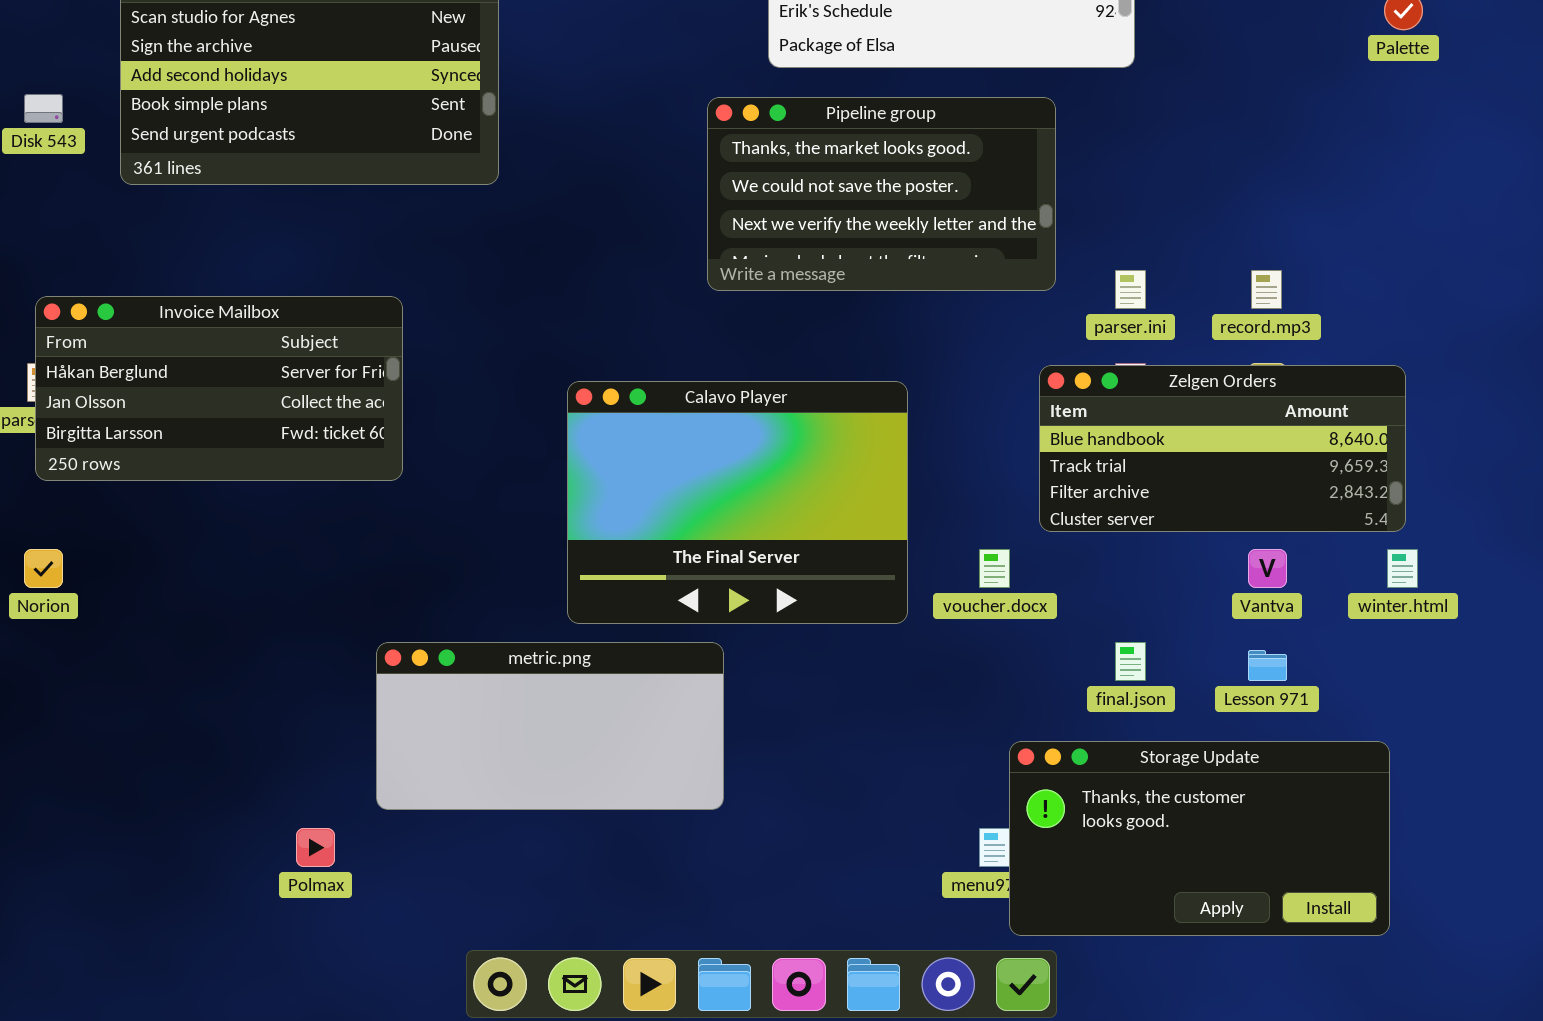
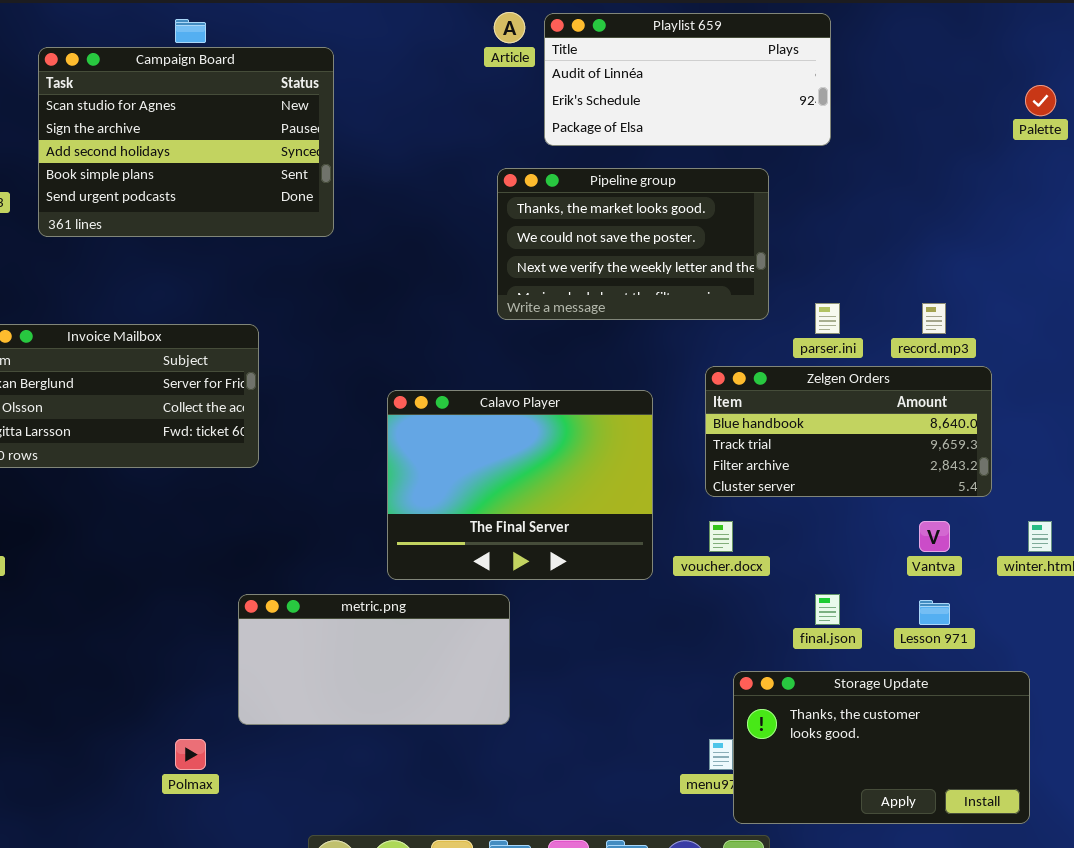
Zelgen Orders: [1039,365,1406,532] -> [705,366,992,497], moved

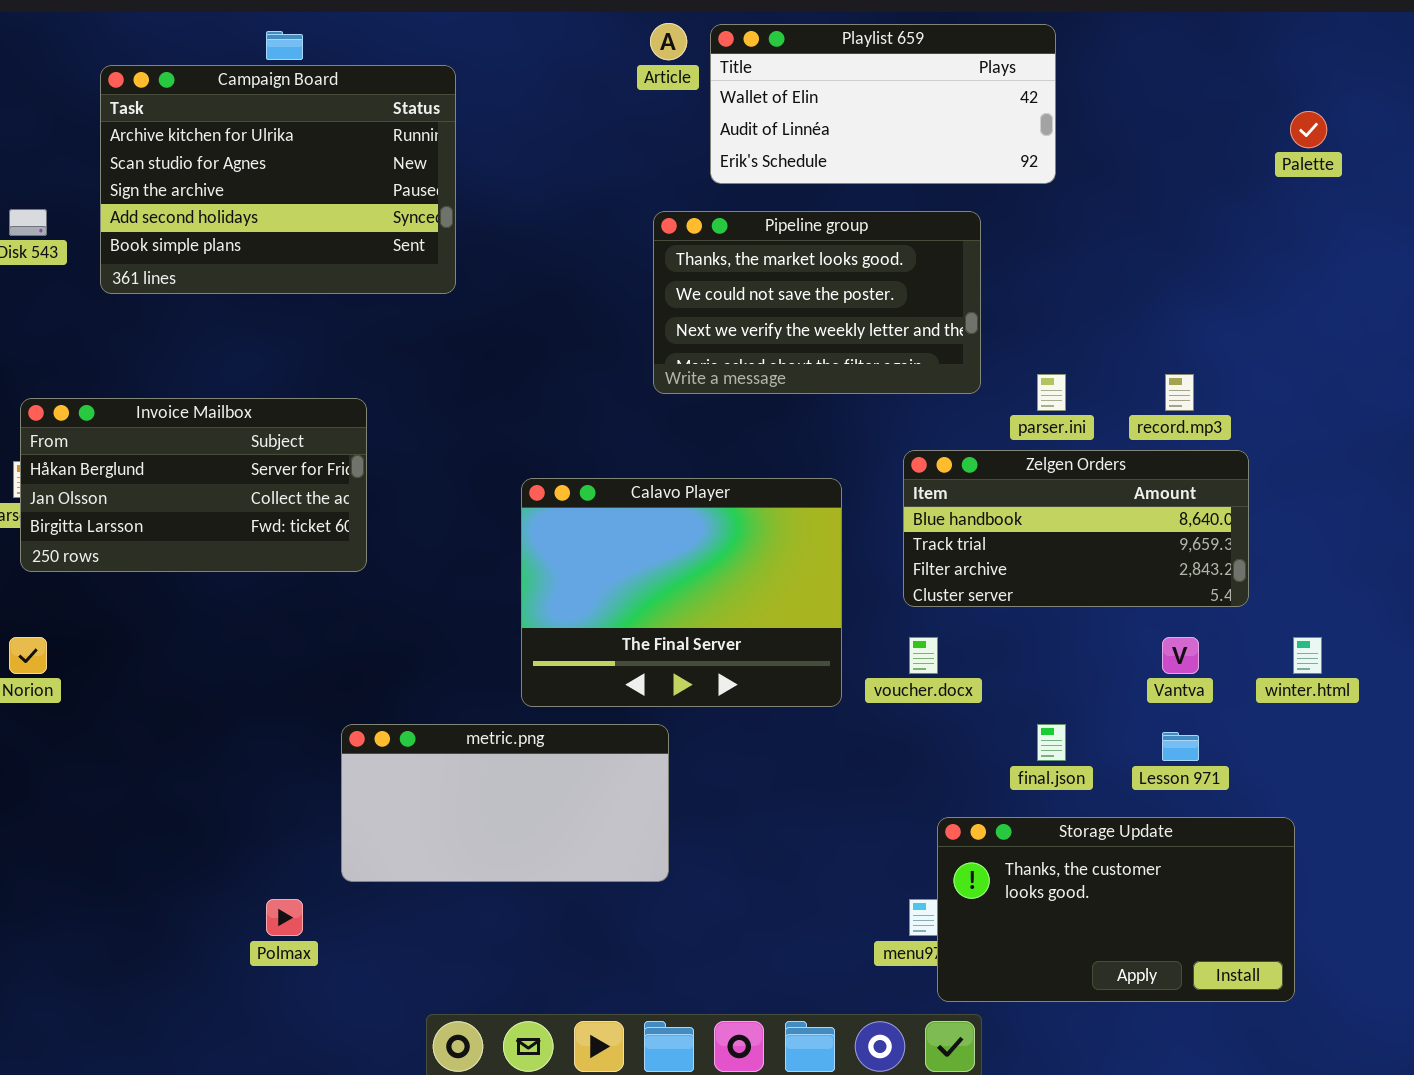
Playlist 659: [544,13,831,146] -> [710,24,1056,184], scrolled up 1 row
Campaign Board: [38,47,334,237] -> [100,65,456,294], scrolled up 1 row

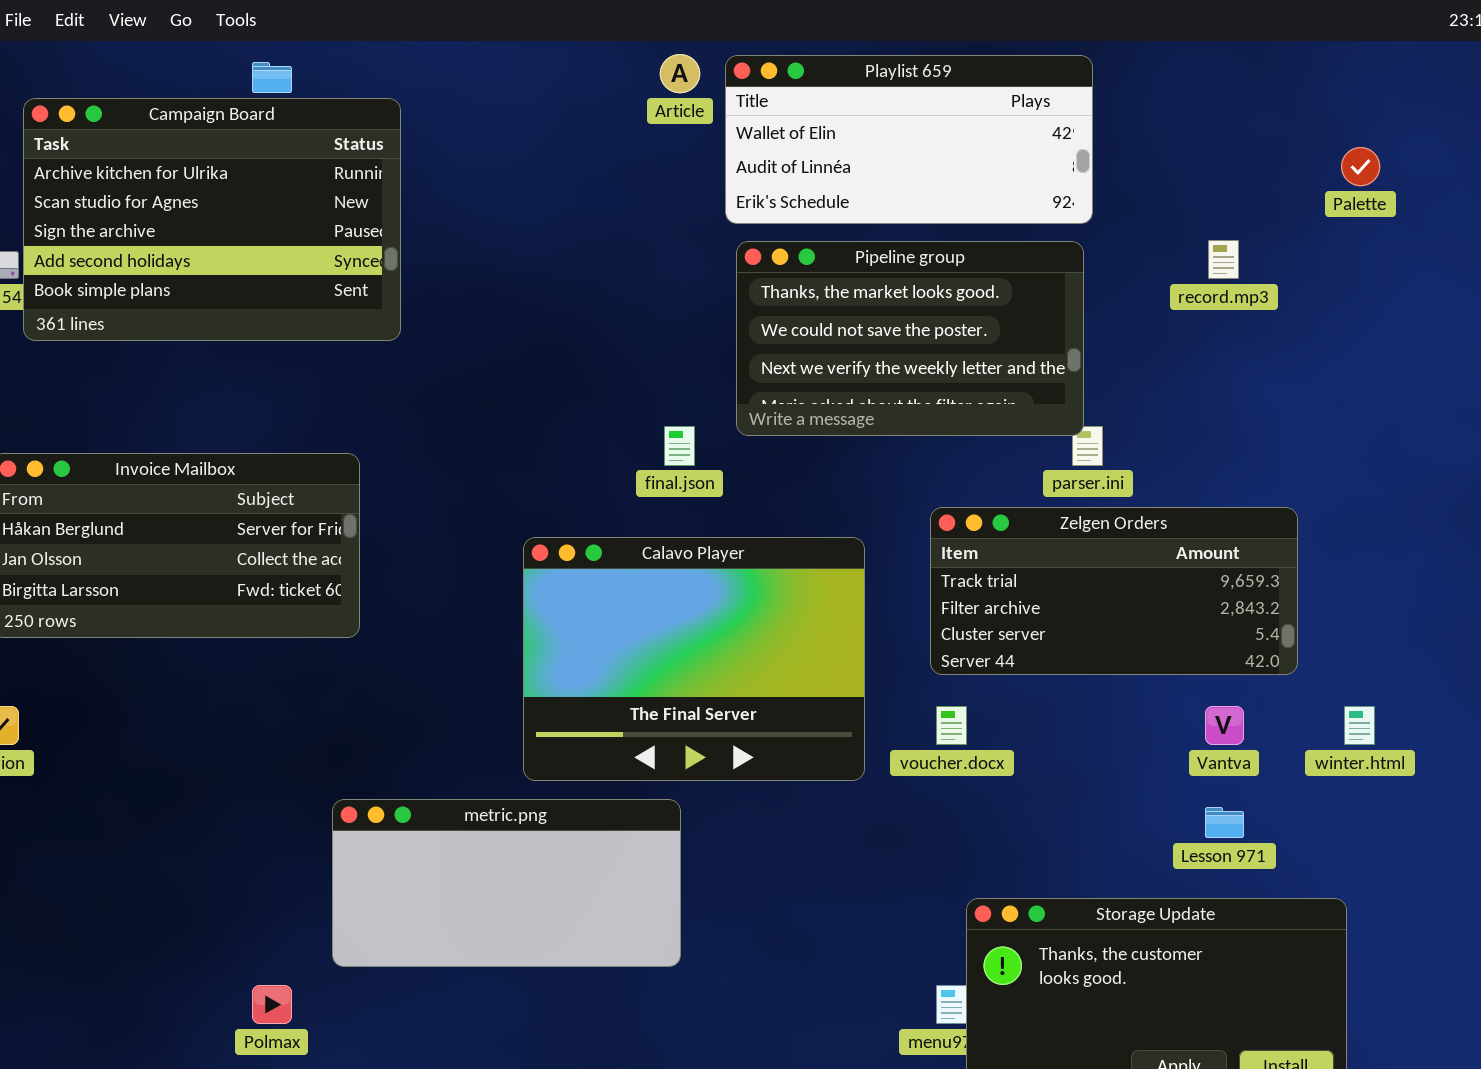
Campaign Board: [100,65,456,294] -> [23,98,401,341], moved
Pipeline group: [653,211,981,394] -> [736,241,1084,436], moved
record.mp3: [1165,374,1194,411] -> [1208,240,1239,279], moved
Zelgen Orders: [903,450,1249,607] -> [930,507,1298,675], scrolled down 1 row
final.json: [1037,724,1066,761] -> [664,426,695,466], moved

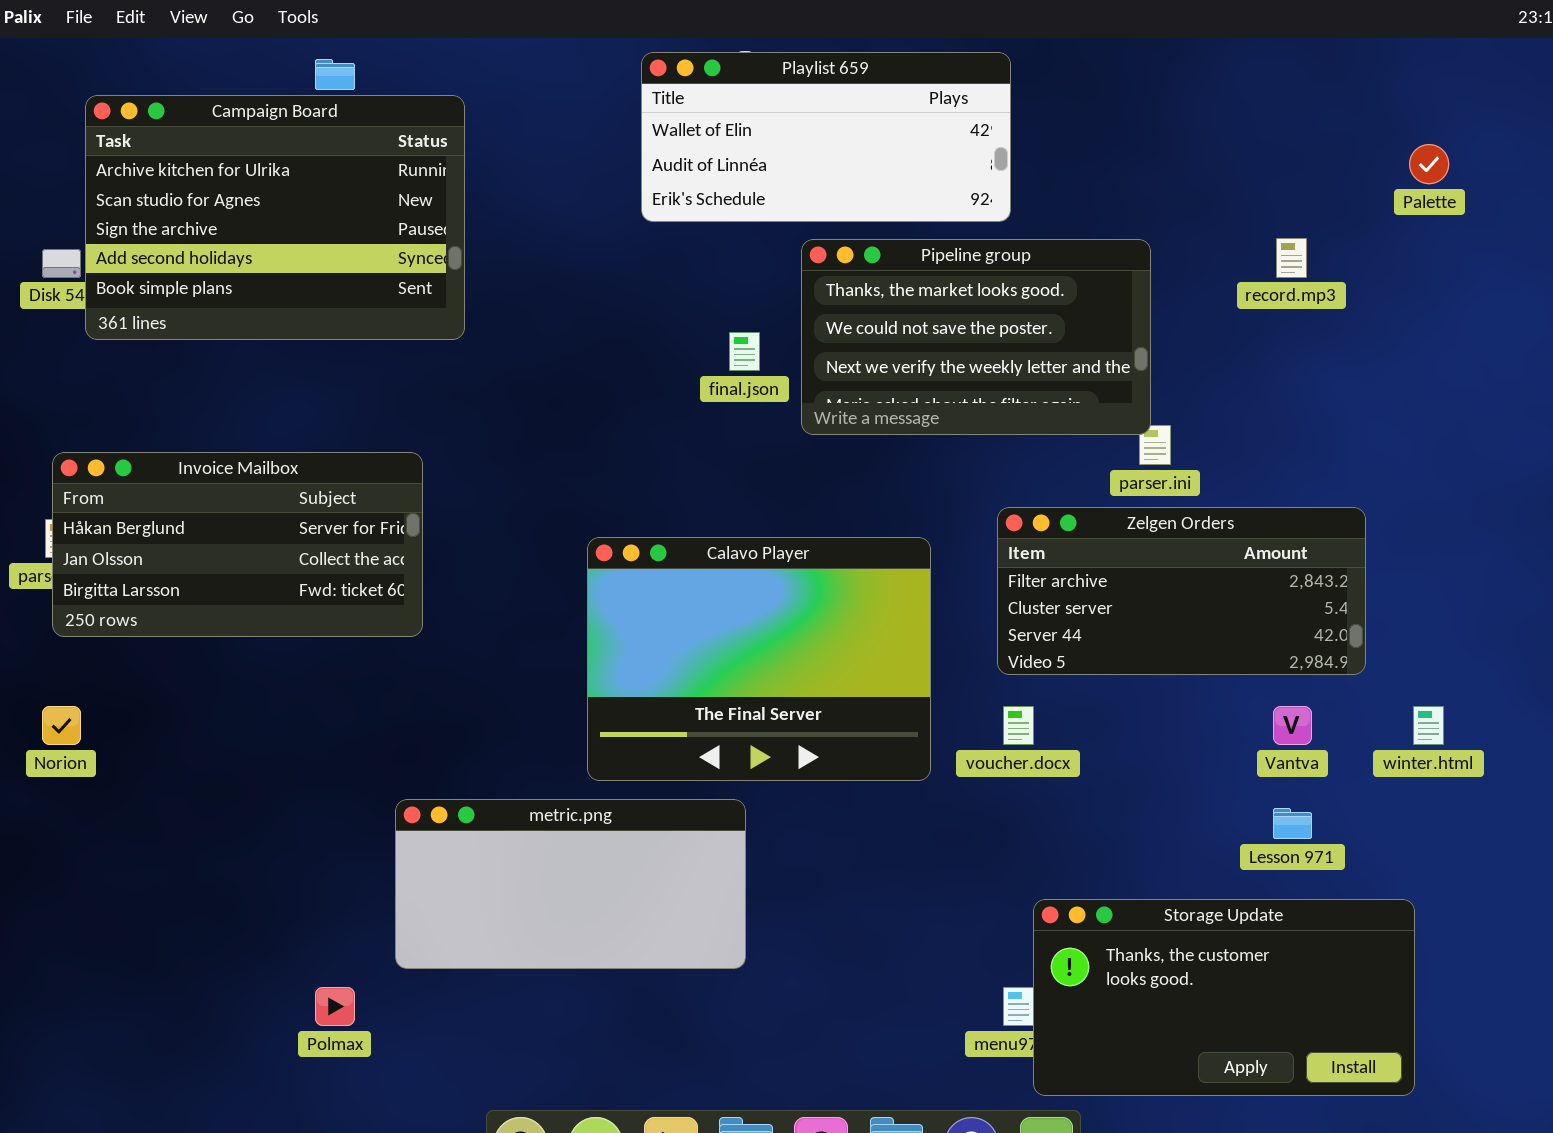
Playlist 659: [725,55,1093,224] -> [641,52,1011,222], moved
final.json: [664,426,695,466] -> [729,332,760,371], moved
Zelgen Orders: [930,507,1298,675] -> [997,507,1366,675], scrolled down 1 row

